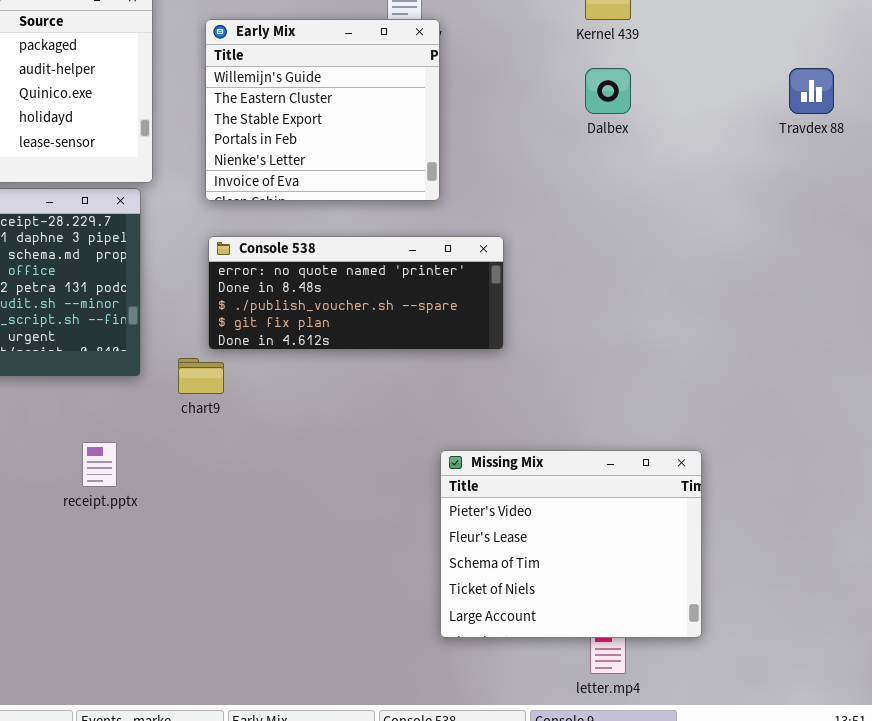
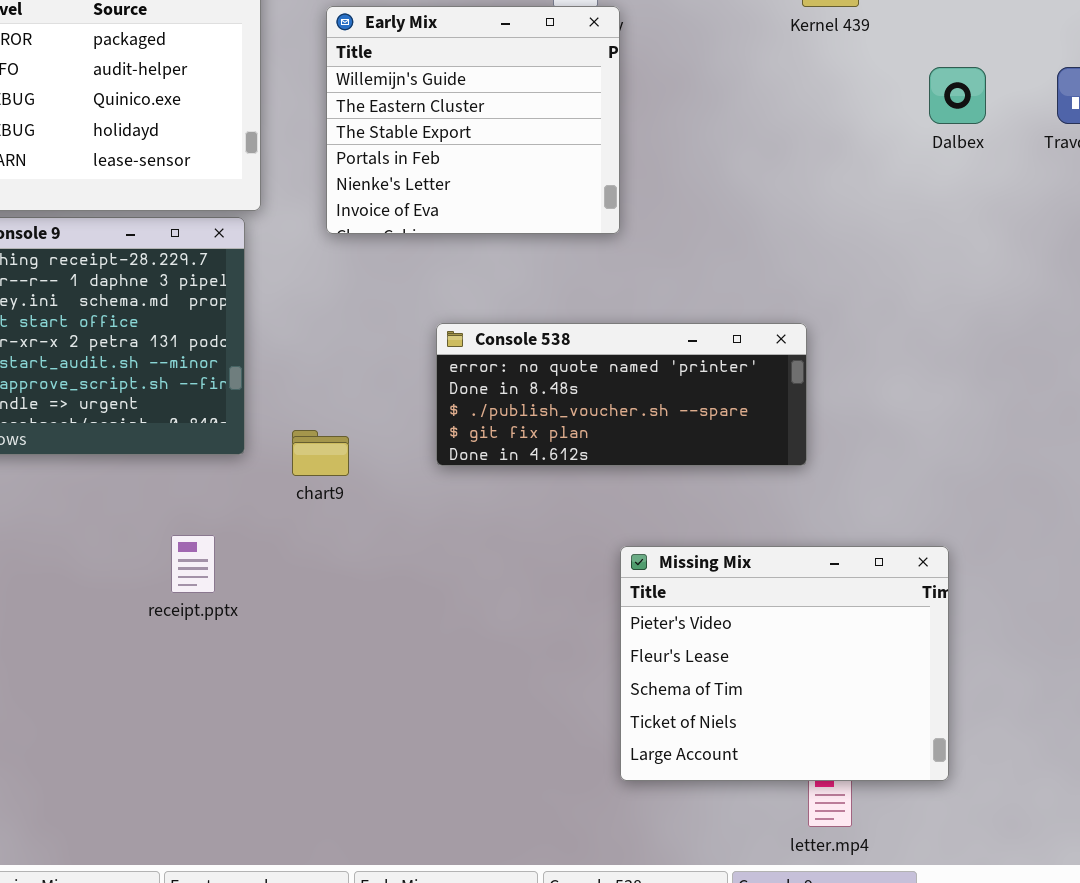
Dalbex: [585,68,631,114] -> [929,67,986,124], moved
Console 538: [208,236,504,350] -> [436,323,807,466], moved

